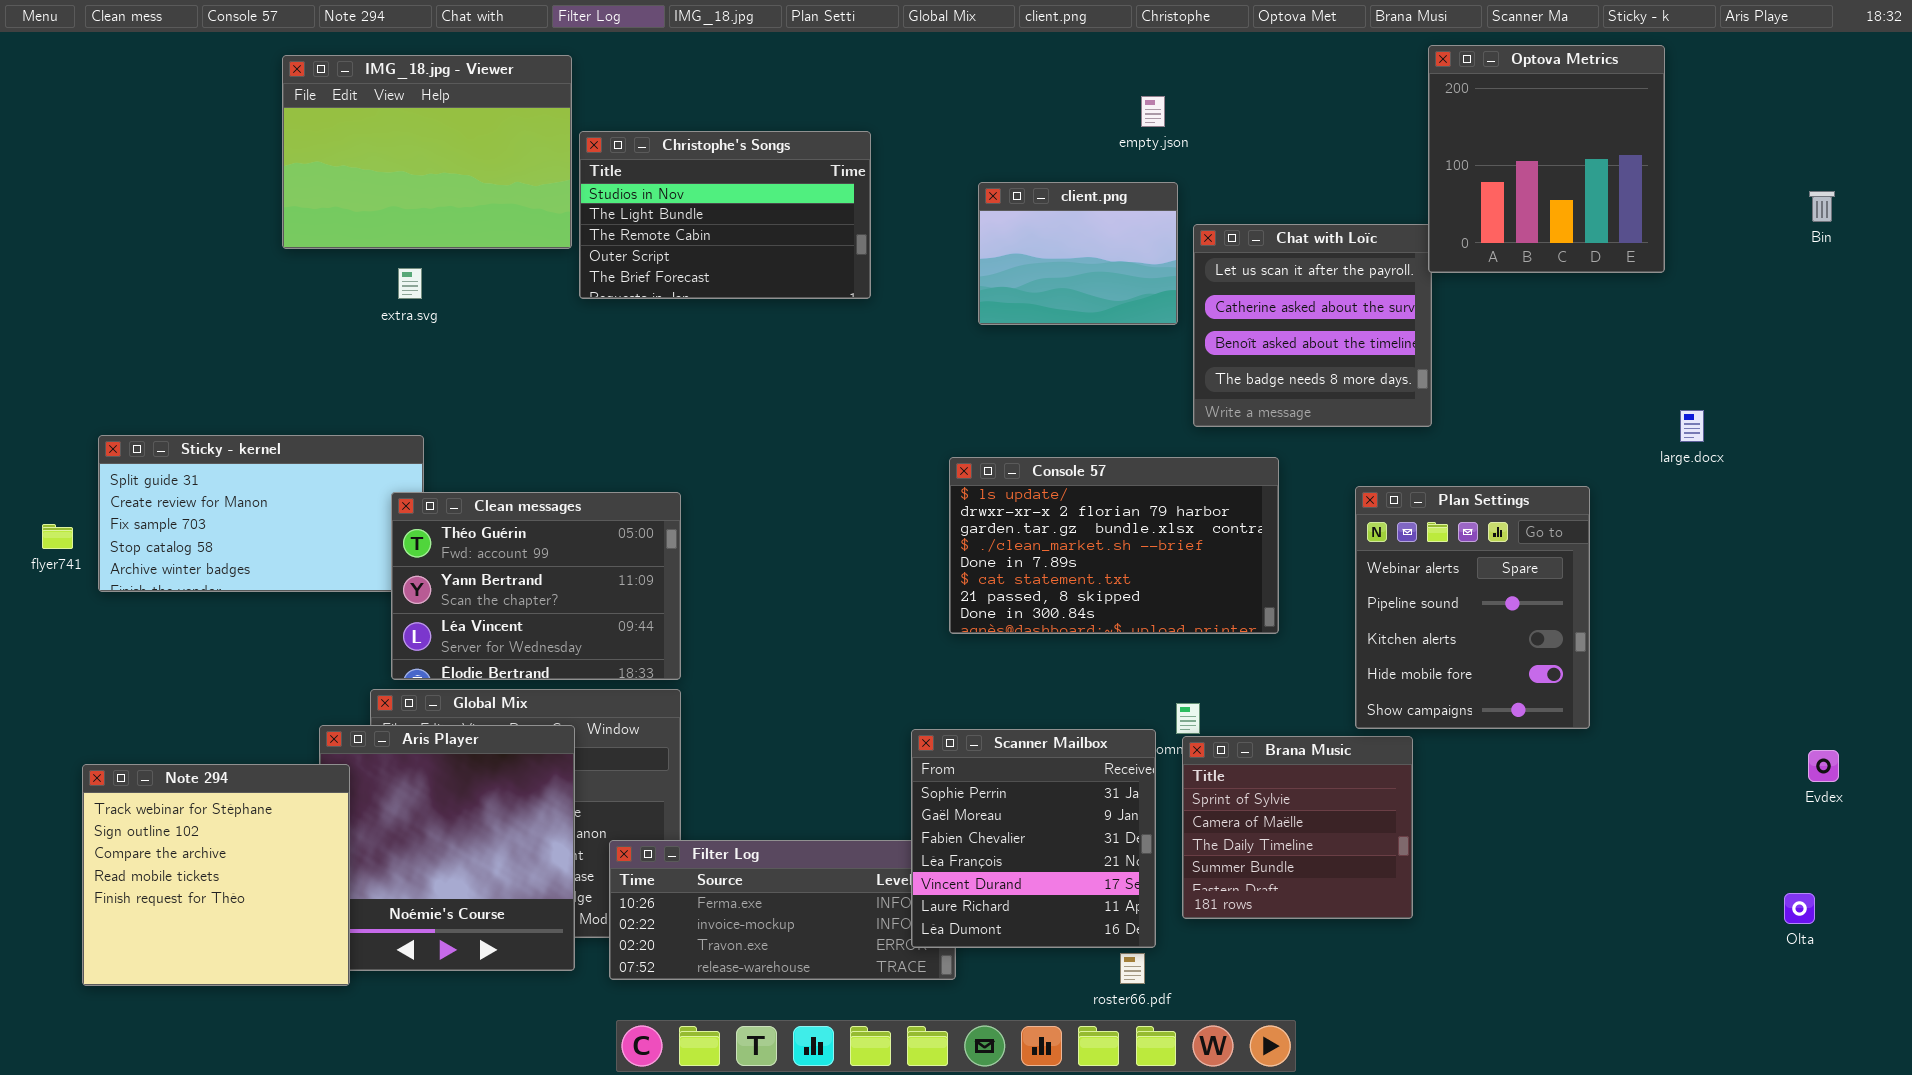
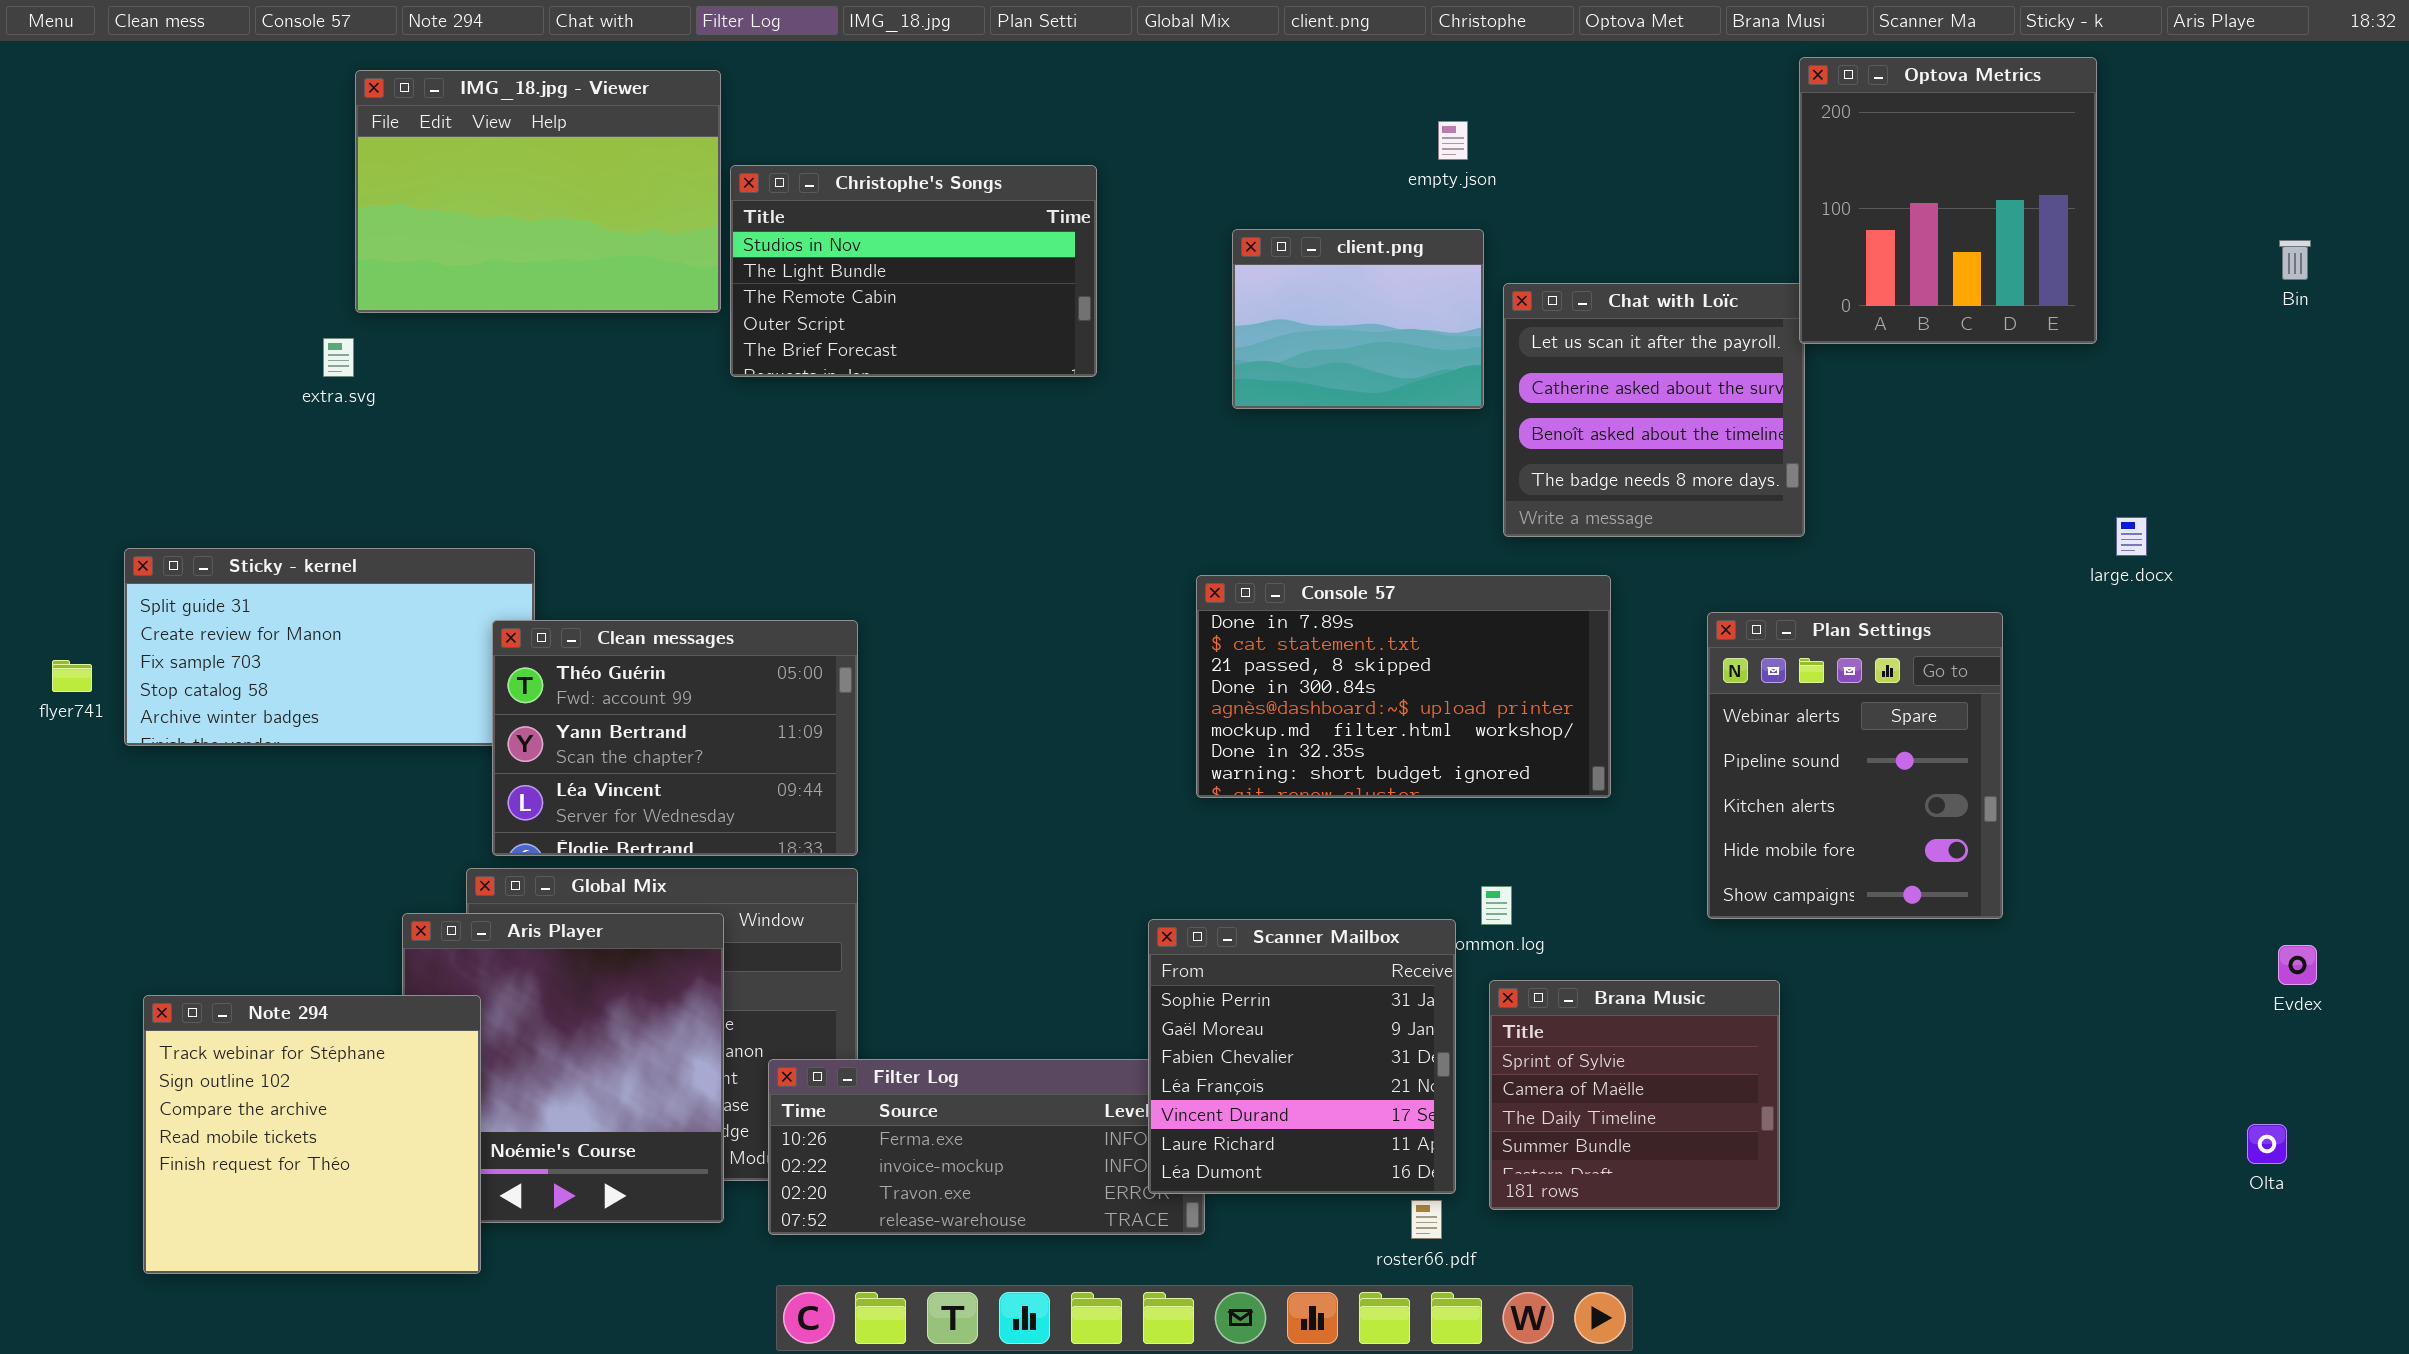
extra.svg: [398,268,422,299] -> [323,338,354,377], moved
Console 57: [949,457,1279,634] -> [1196,575,1611,798], scrolled down 4 rows
Brana Music: [1182,736,1413,919] -> [1489,980,1780,1210], moved
Note 294: [82,764,350,986] -> [143,995,481,1274], moved

